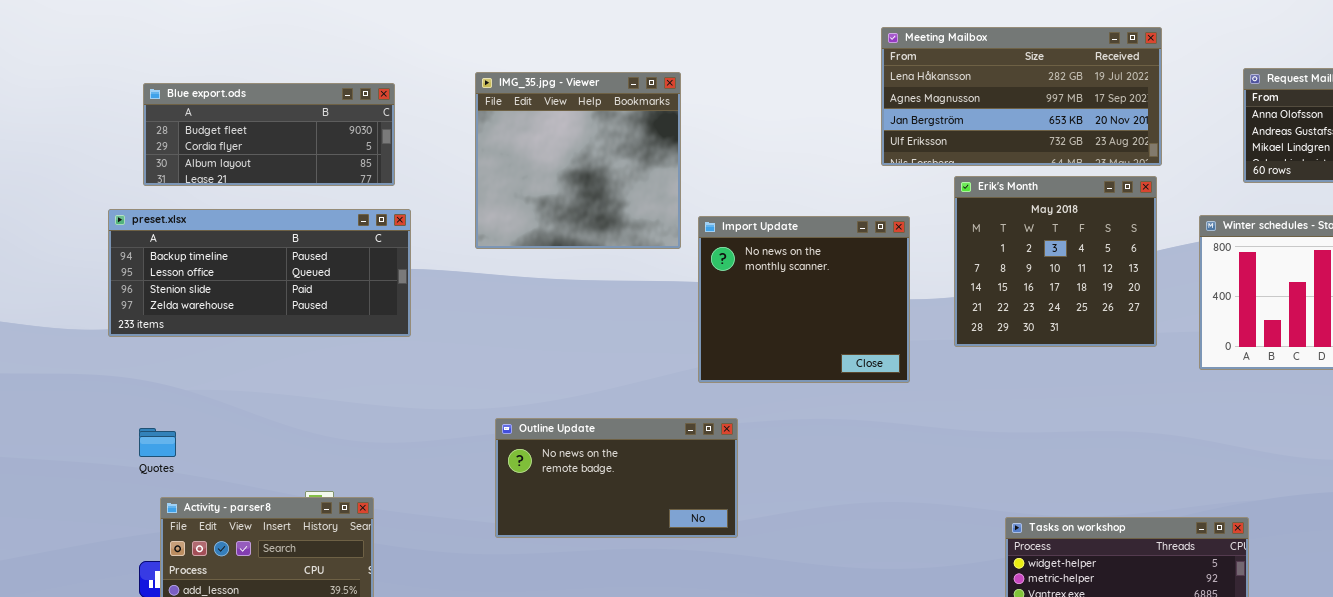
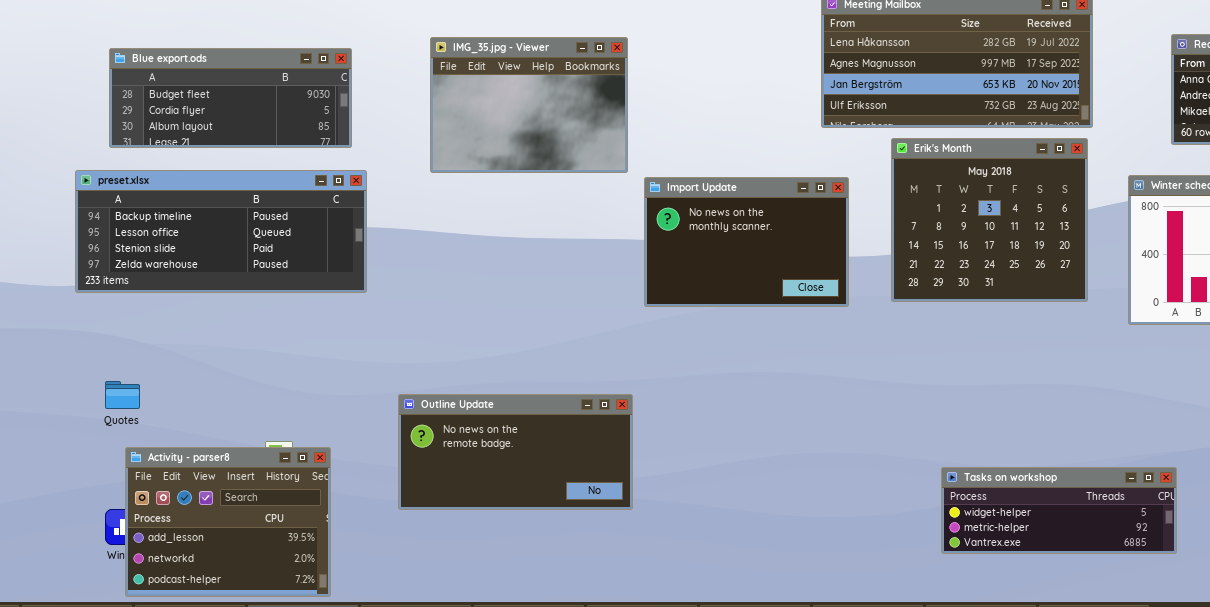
IMG_35.jpg - Viewer: [475,72,681,249] -> [430,37,628,173], resized
Import Update: [698,216,910,383] -> [644,177,849,307], resized
Outline Update: [495,418,738,538] -> [398,394,633,510], moved

